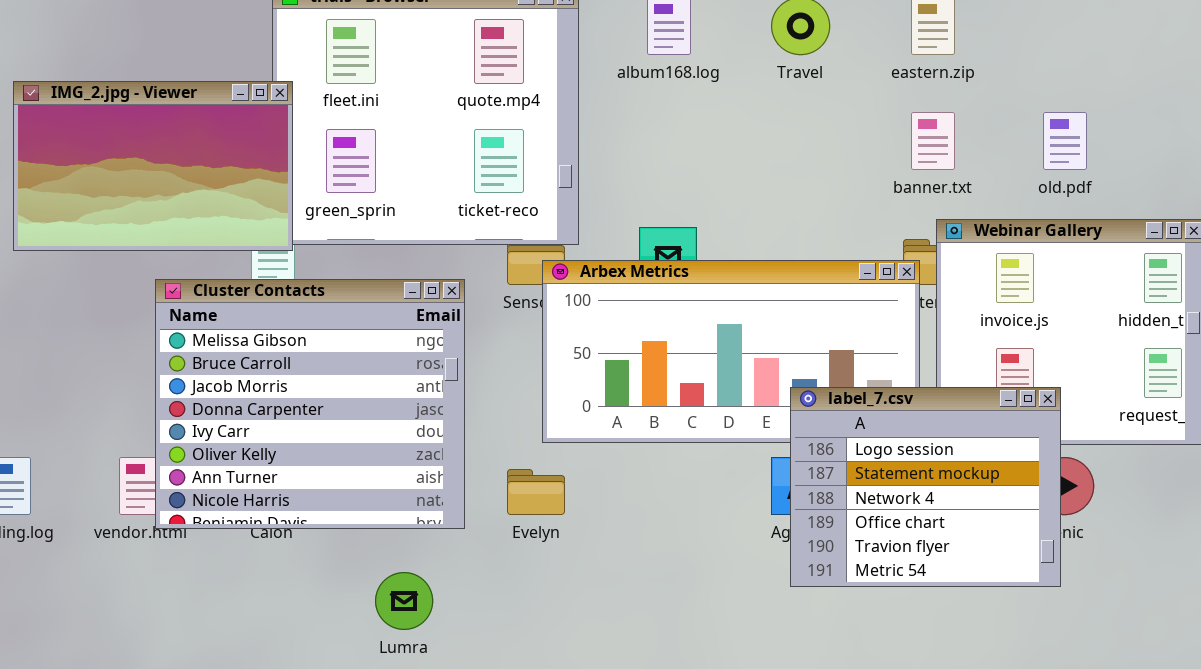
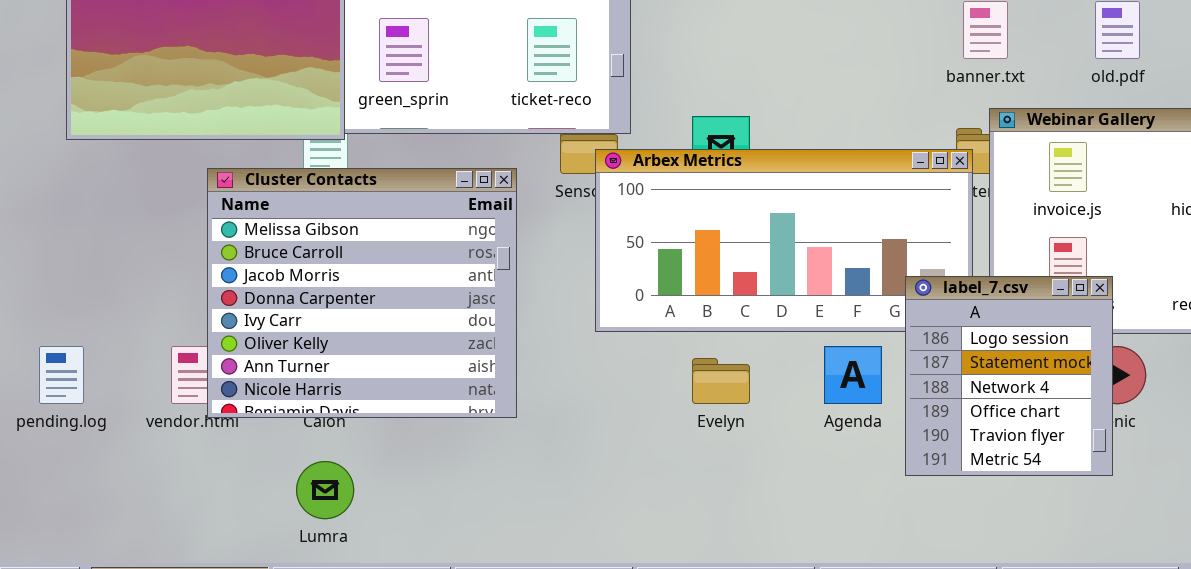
label_7.csv: [790,387,1061,587] -> [905,276,1113,476], resized
Evelyn: [507,469,565,515] -> [692,358,750,404], moved
Lumra: [375,572,433,630] -> [296,461,354,519], moved

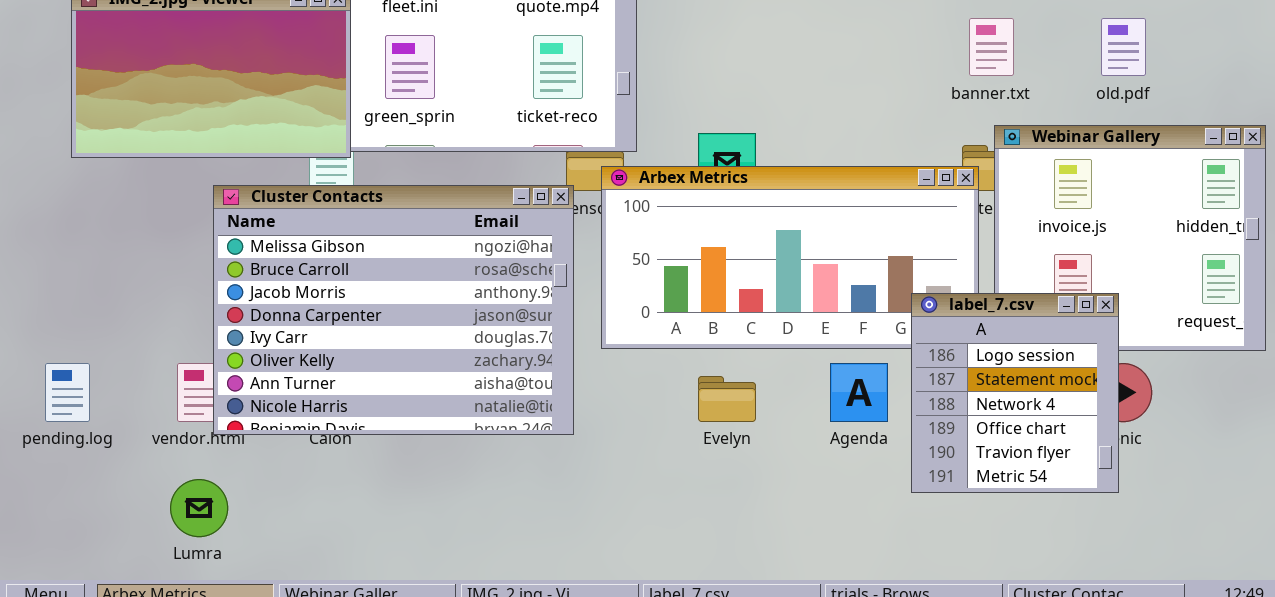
Cluster Contacts: [207,168,517,418] -> [213,185,574,435], resized
Lumra: [296,461,354,519] -> [170,479,228,537], moved

